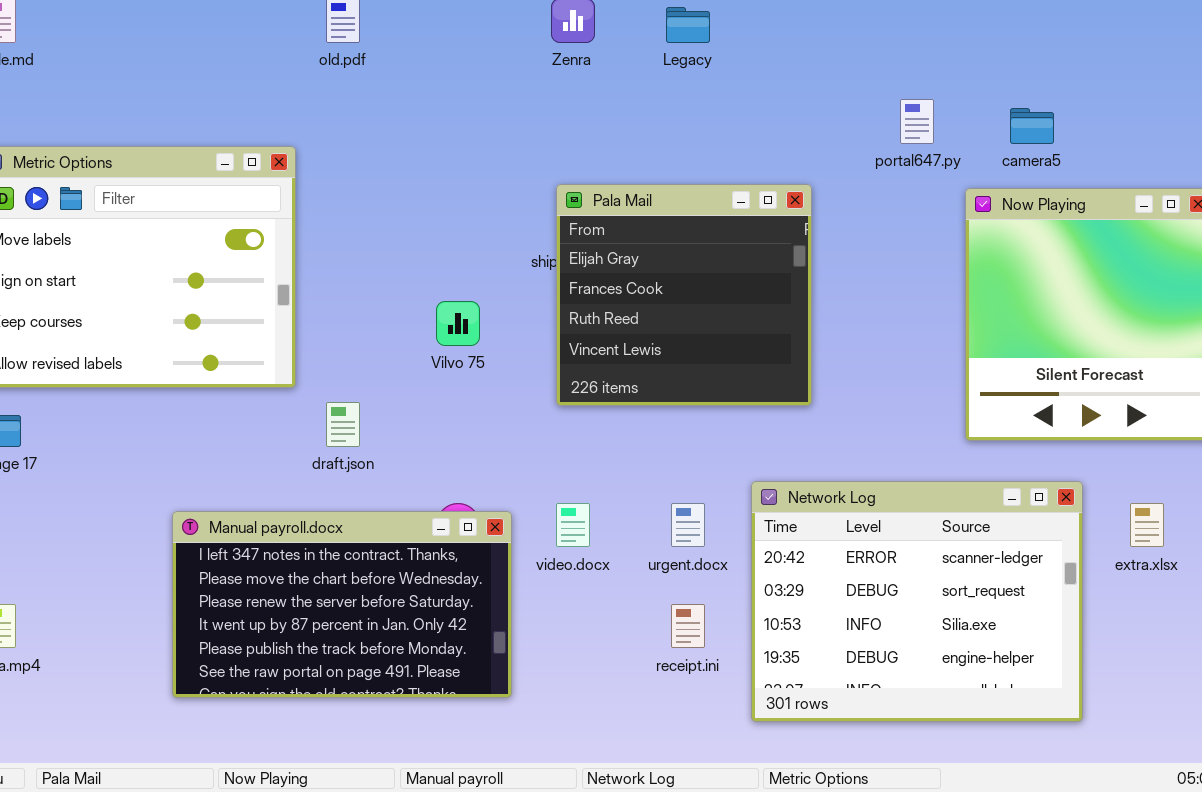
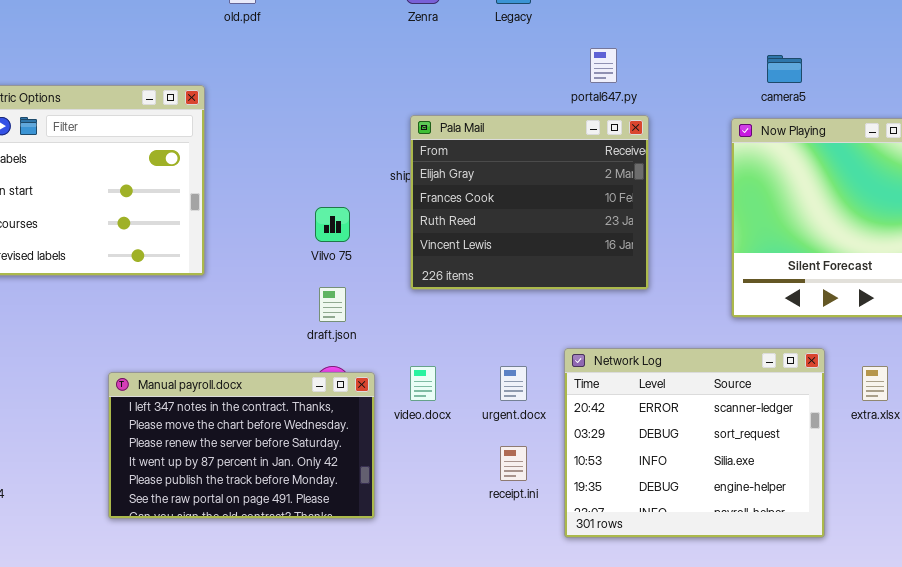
portal647.py: [900,99,934,144] -> [590,48,617,83], moved
Pala Mail: [556,184,812,406] -> [410,115,649,290], resized
draft.json: [326,402,360,447] -> [319,287,346,322], moved

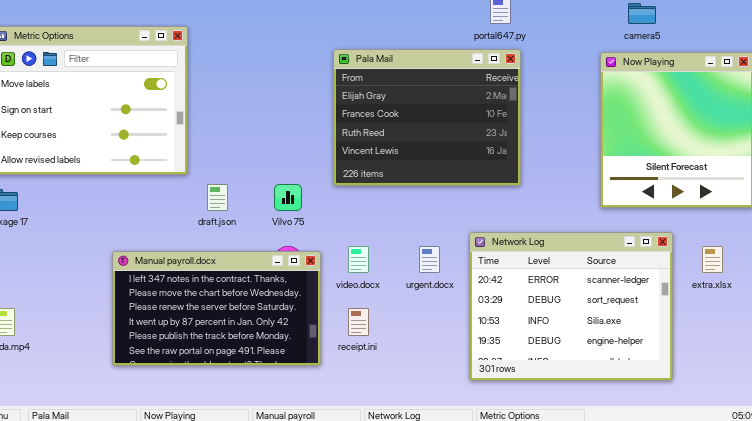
Pala Mail: [410,115,649,290] -> [333,49,521,186], moved
Vilvo 75: [315,207,350,242] -> [274,184,302,211], moved
draft.json: [319,287,346,322] -> [207,184,228,211], moved
receipt.ini: [500,446,527,481] -> [348,308,369,336], moved

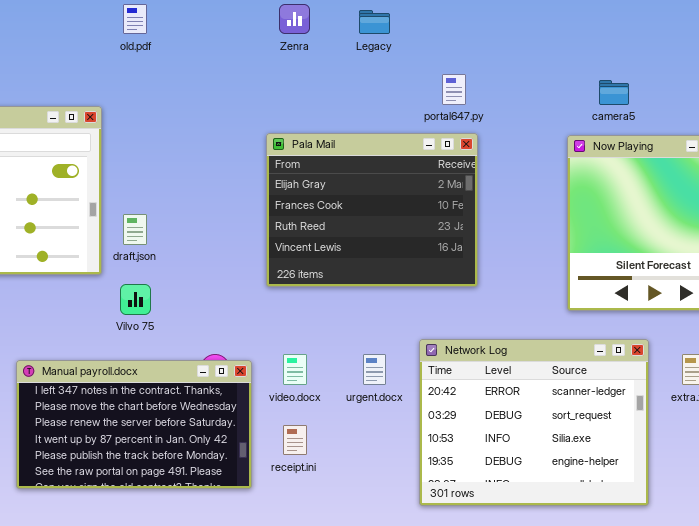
draft.json: [207,184,228,211] -> [123,214,147,245], moved
Vilvo 75: [274,184,302,211] -> [120,284,151,315], moved

